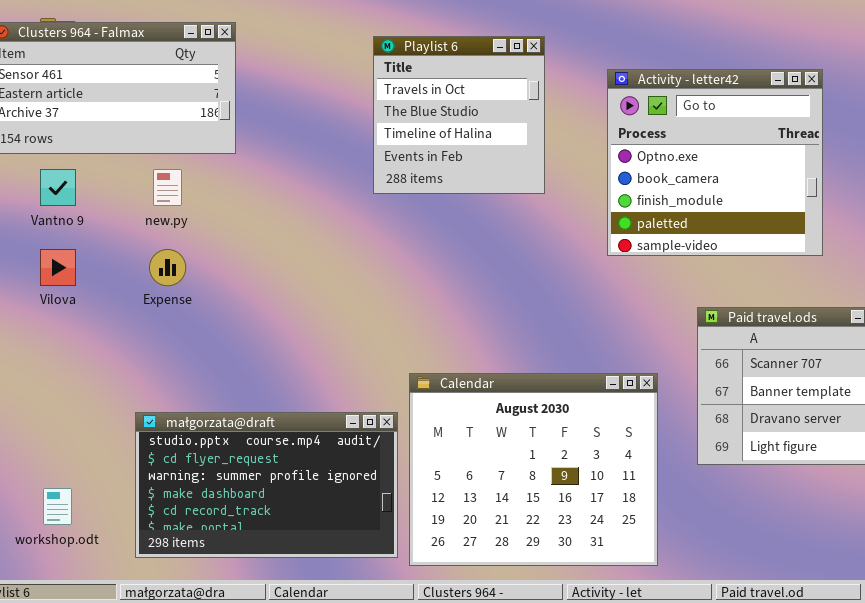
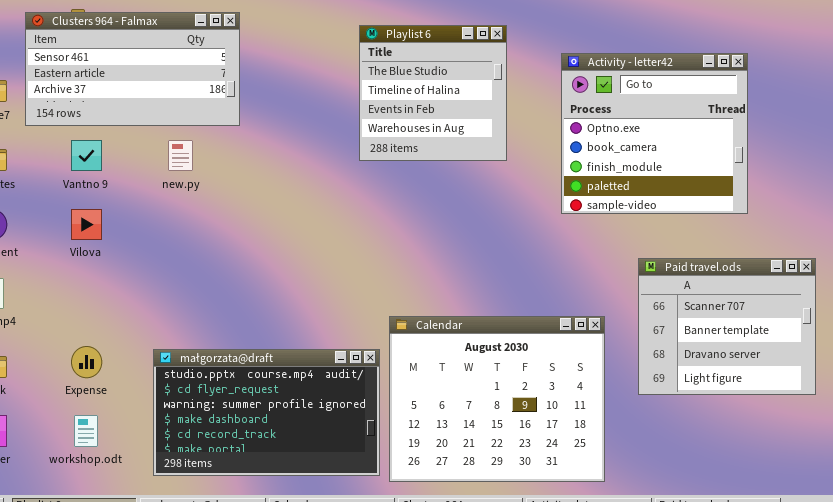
Playlist 6: [373,36,545,194] -> [359,25,507,161], scrolled down 1 row
Expense: [149,249,186,286] -> [71,346,102,378], moved

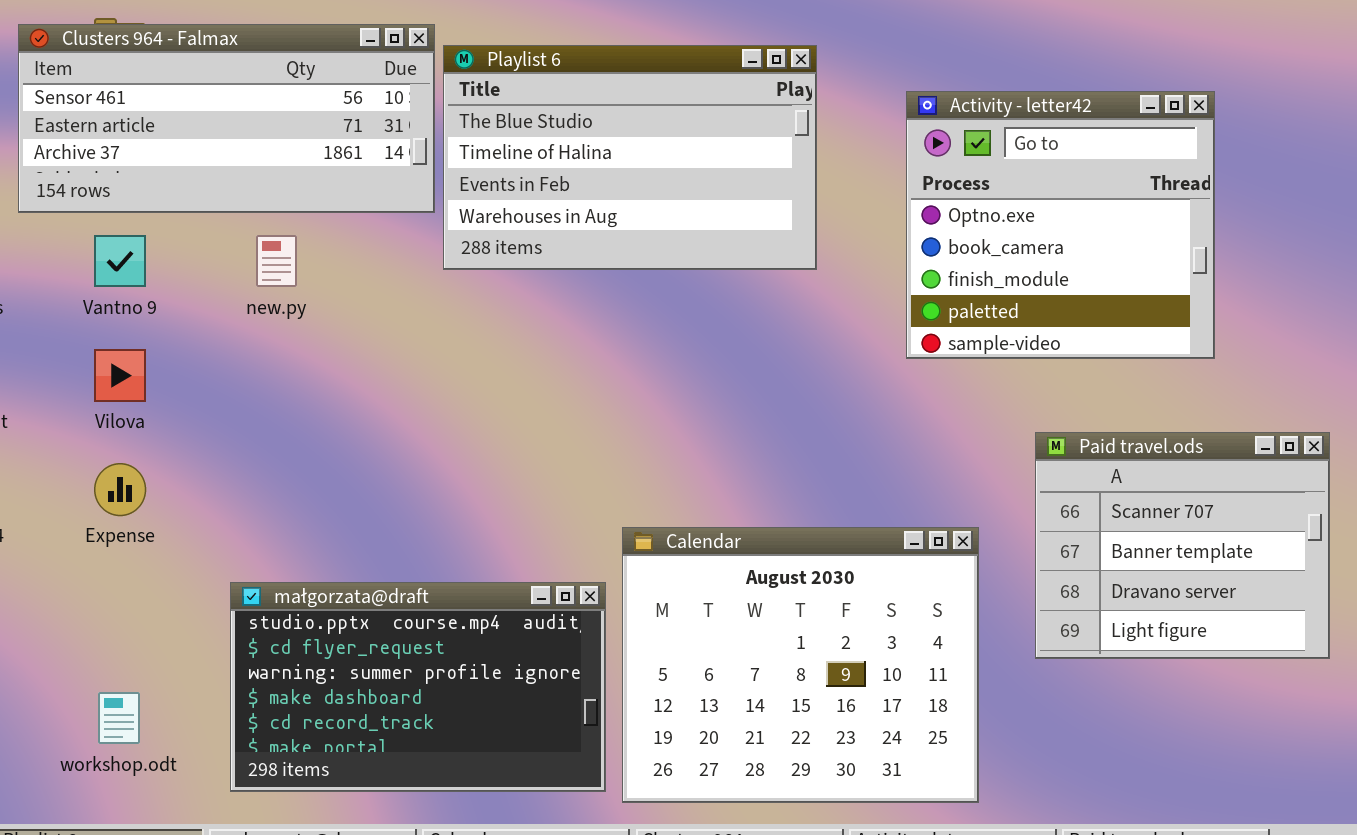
Clusters 964 - Falmax: [25,12,240,126] -> [18,24,435,213], resized
Playlist 6: [359,25,507,161] -> [443,45,817,270], resized
Expense: [71,346,102,378] -> [94,463,146,516], moved

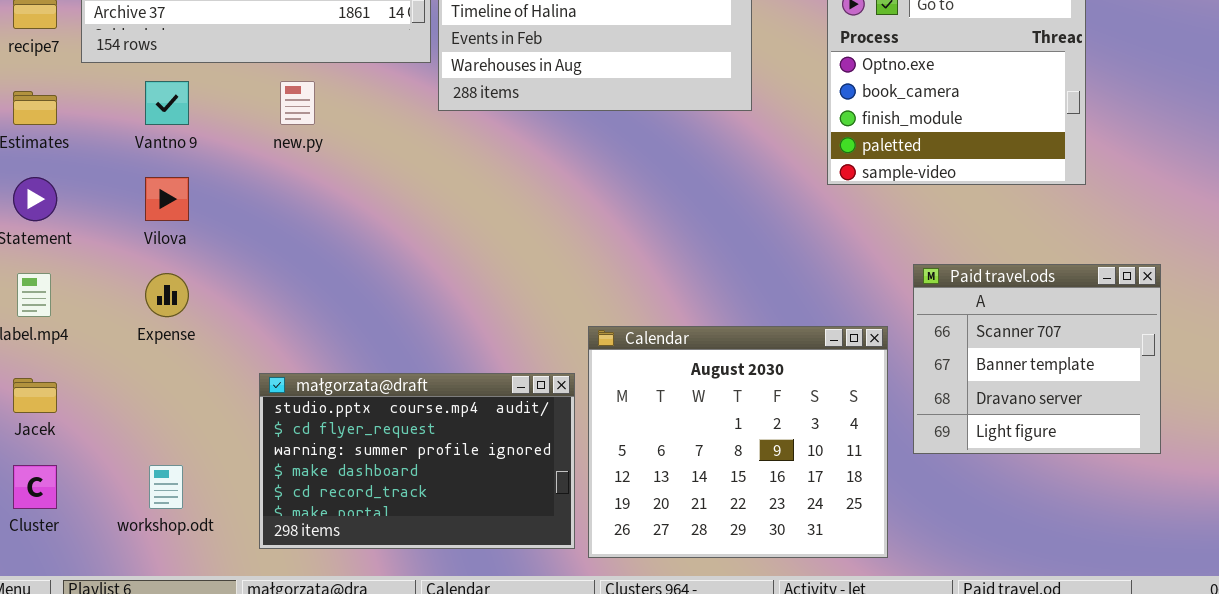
Paid travel.ods: [1035,432,1330,659] -> [913,264,1161,454], moved

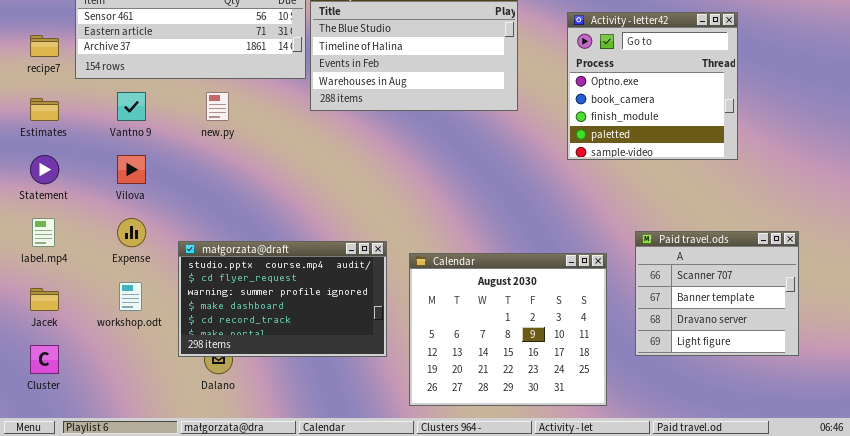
Paid travel.ods: [913,264,1161,454] -> [635,231,799,356], moved
małgorzata@draft: [259,373,575,549] -> [178,241,387,357], moved
workshop.odt: [149,465,183,509] -> [119,282,142,311], moved

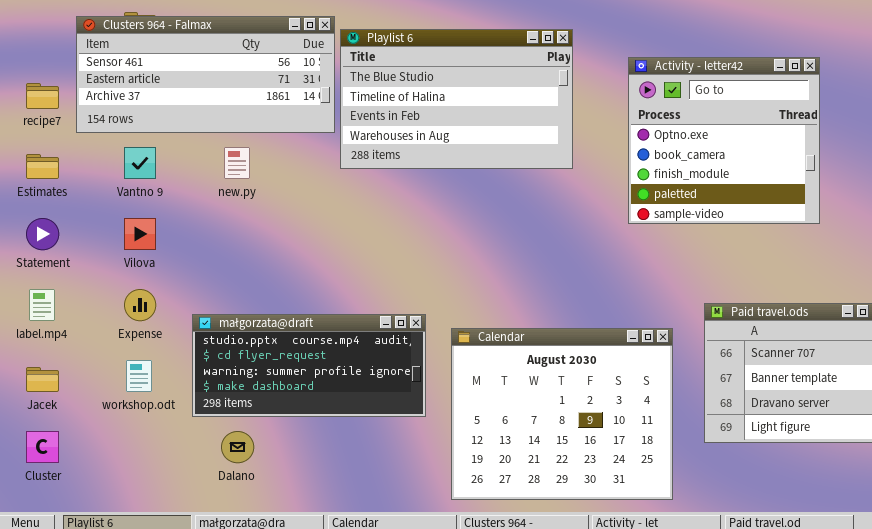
małgorzata@draft: [178,241,387,357] -> [192,314,426,417], resized

